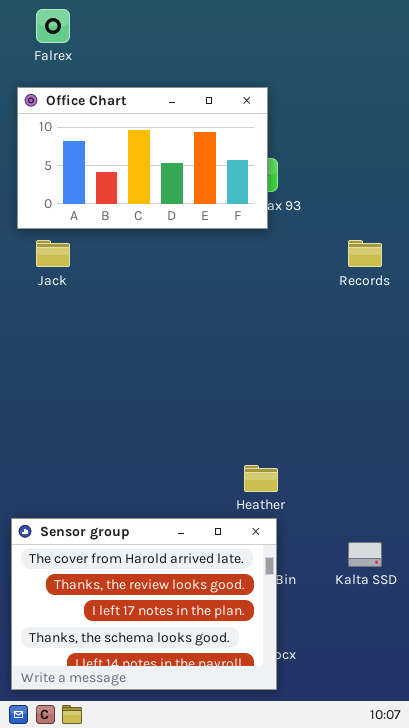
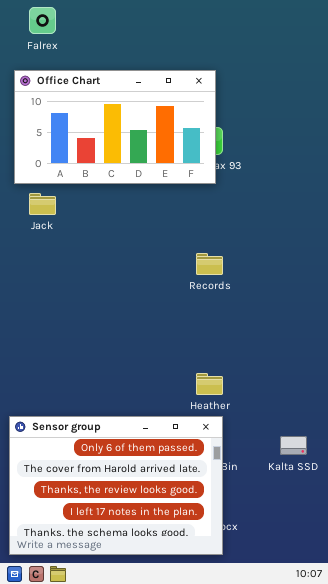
Records: [348,240,382,267] -> [196,253,223,275], moved
Sensor group: [11,518,277,690] -> [9,416,223,555], scrolled up 1 row

